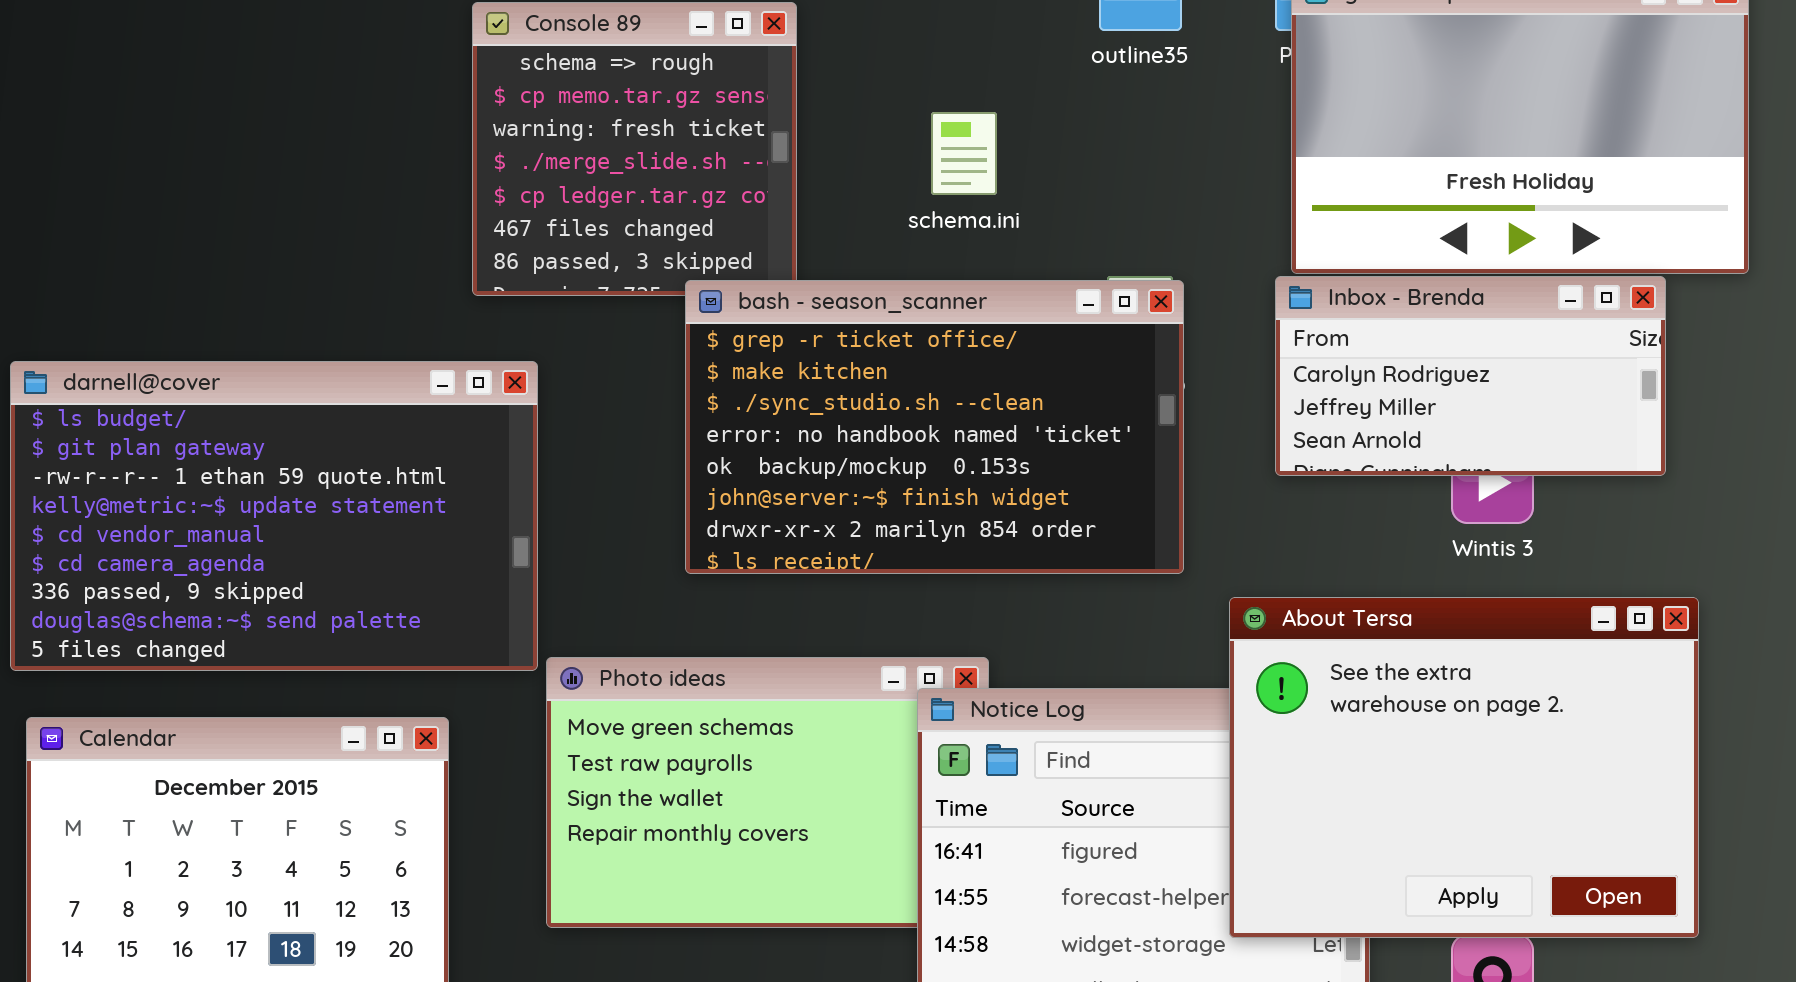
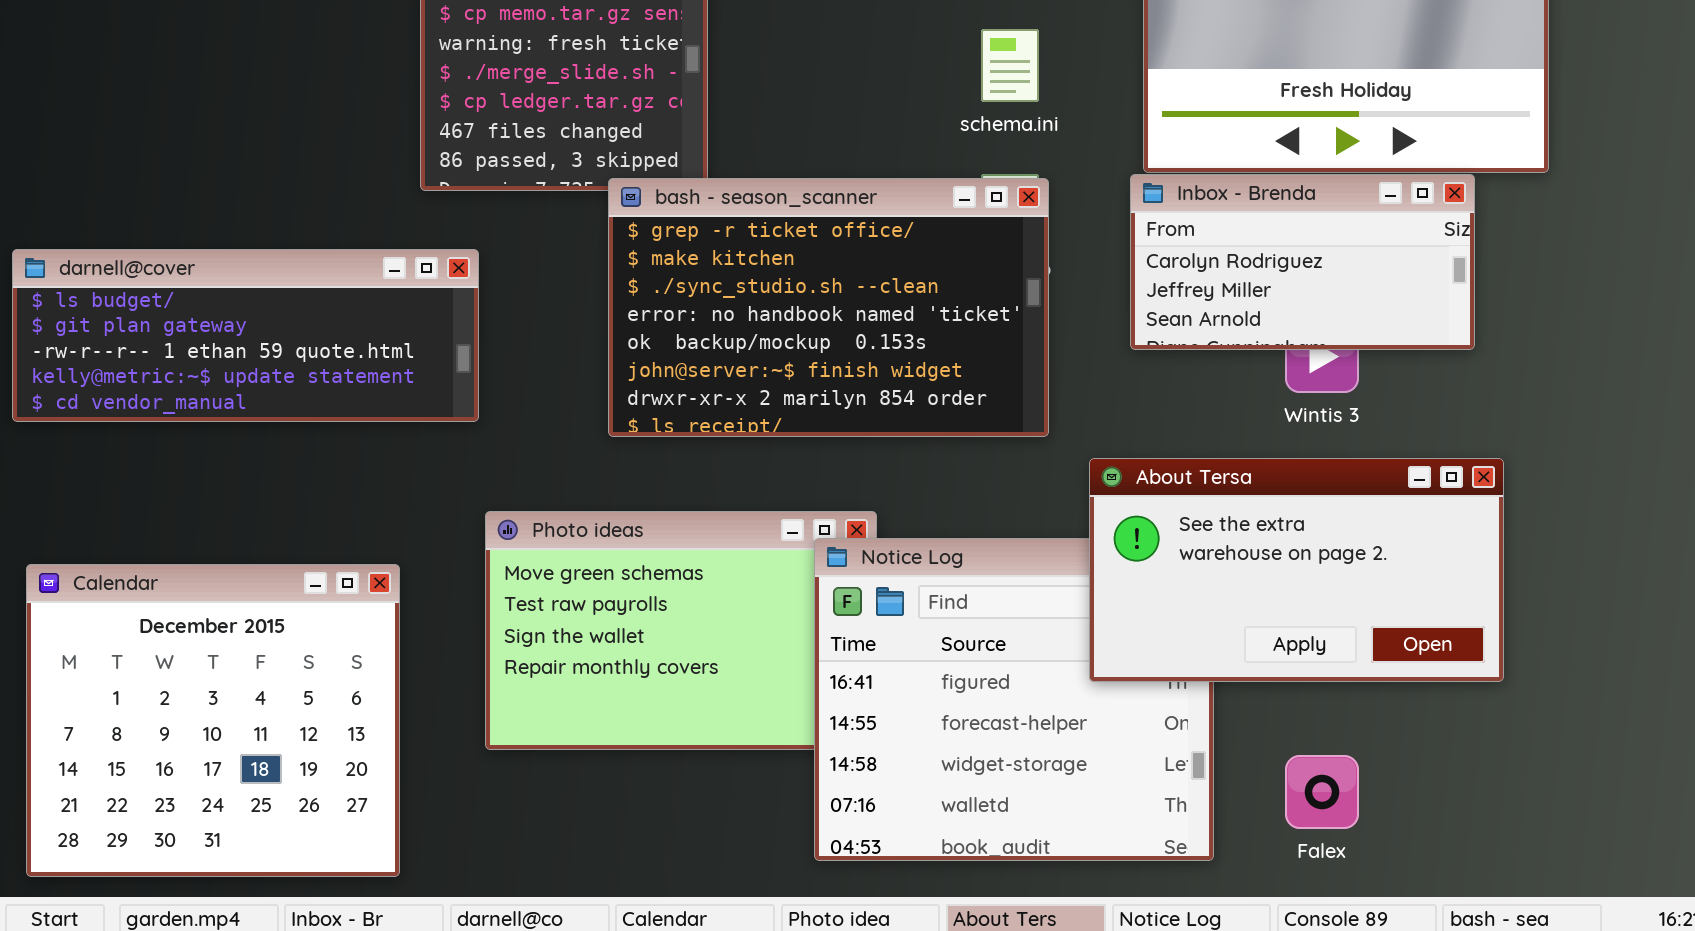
schema.ini: [931,112,997,195] -> [981,29,1039,102], moved
darnell@cover: [10,361,538,671] -> [12,249,479,422], resized
About Tersa: [1229,597,1699,938] -> [1089,458,1504,682], resized

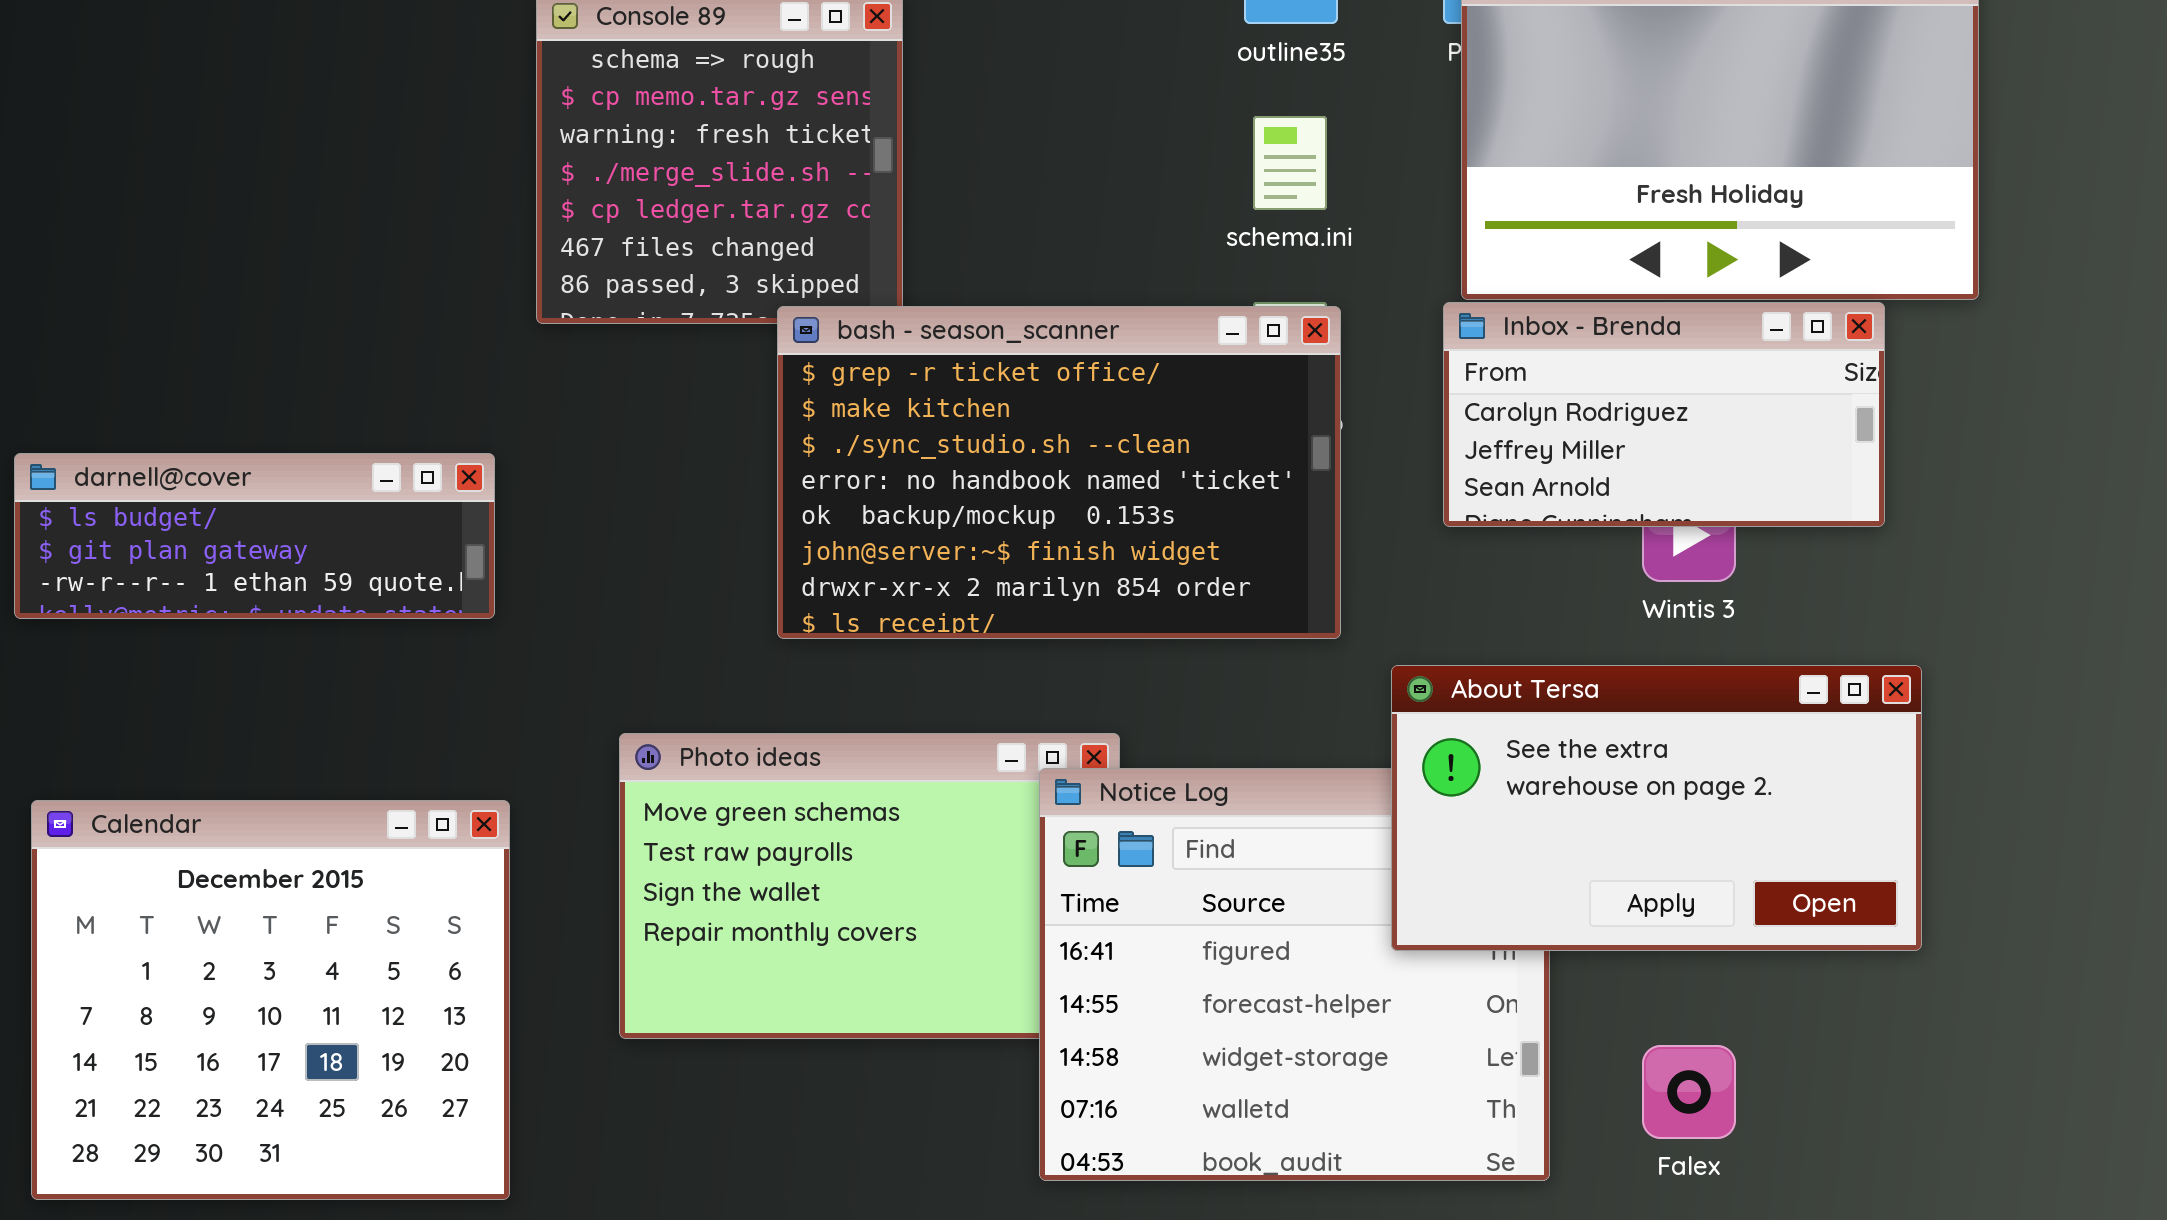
darnell@cover: [12,249,479,422] -> [14,453,495,619], resized

